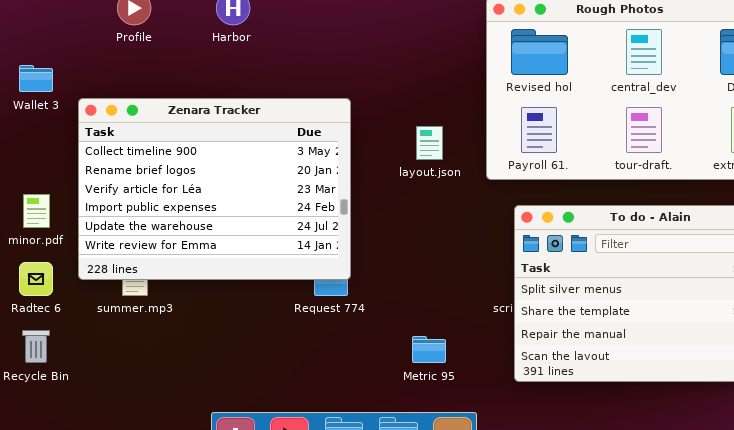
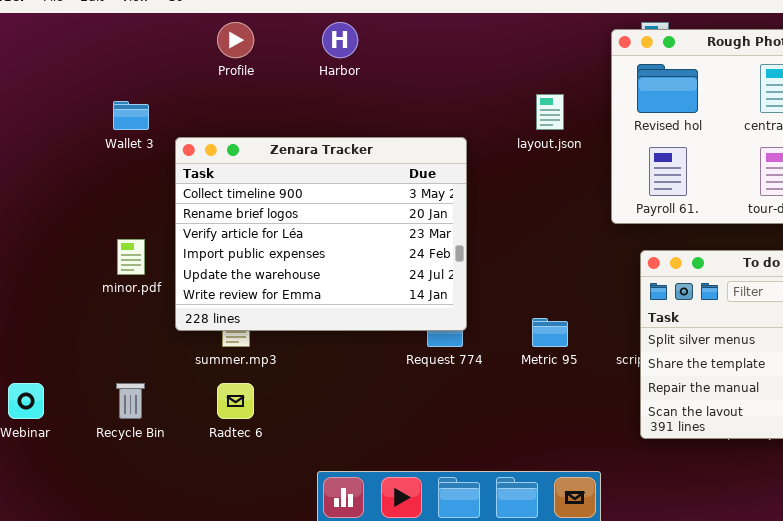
layout.json: [416,126,443,160] -> [536,94,564,130], moved
Radtec 6: [19,262,53,296] -> [217,383,254,419], moved
Metric 95: [412,336,446,363] -> [532,318,568,347], moved

